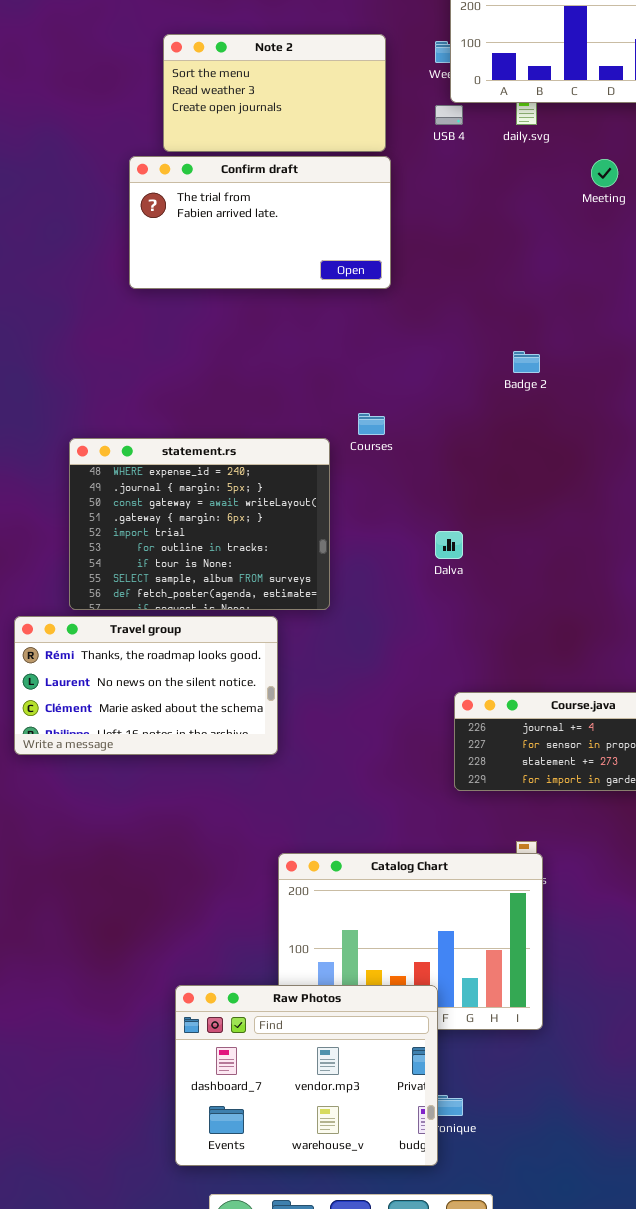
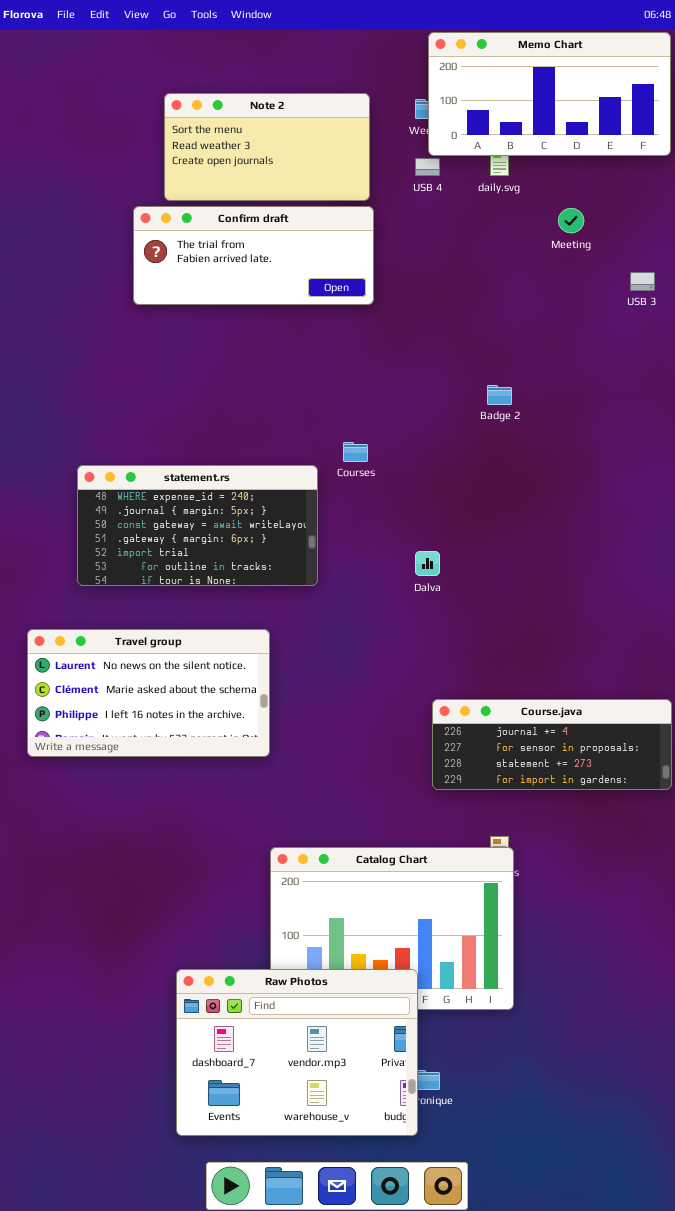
Confirm draft: [129,156,391,289] -> [133,206,374,305], resized
statement.rs: [69,438,330,610] -> [77,465,318,586], resized
Travel group: [14,616,278,755] -> [27,629,270,757], scrolled down 1 row

